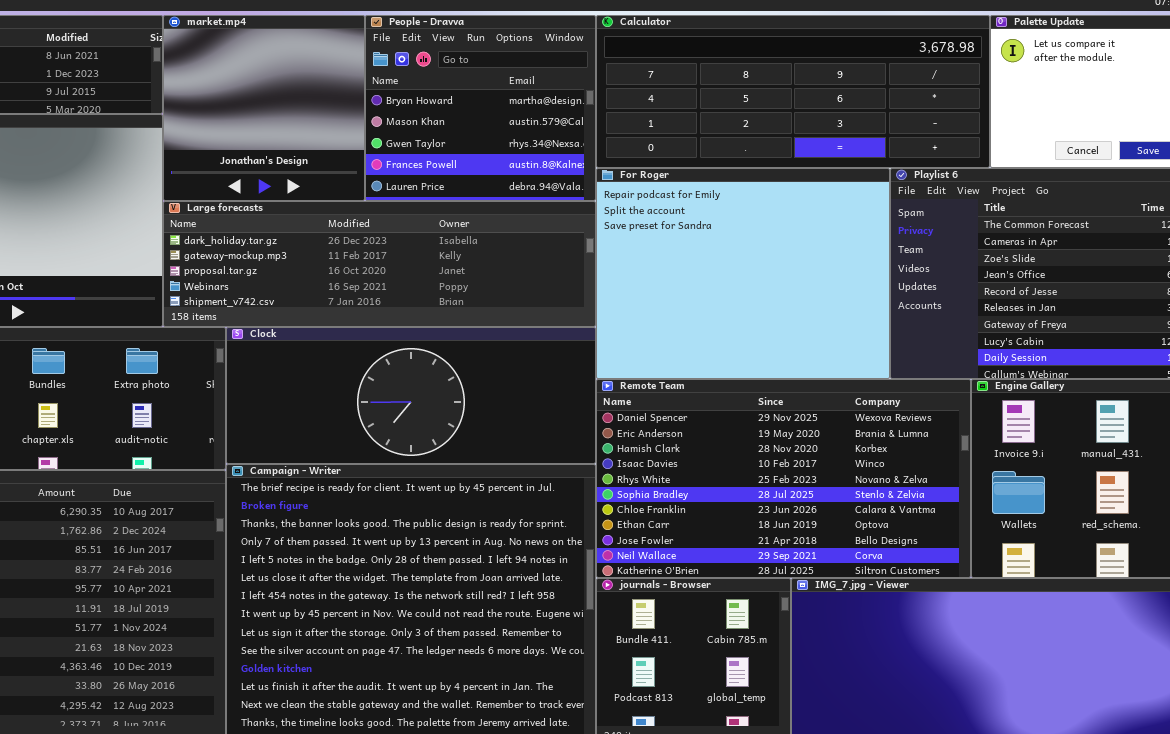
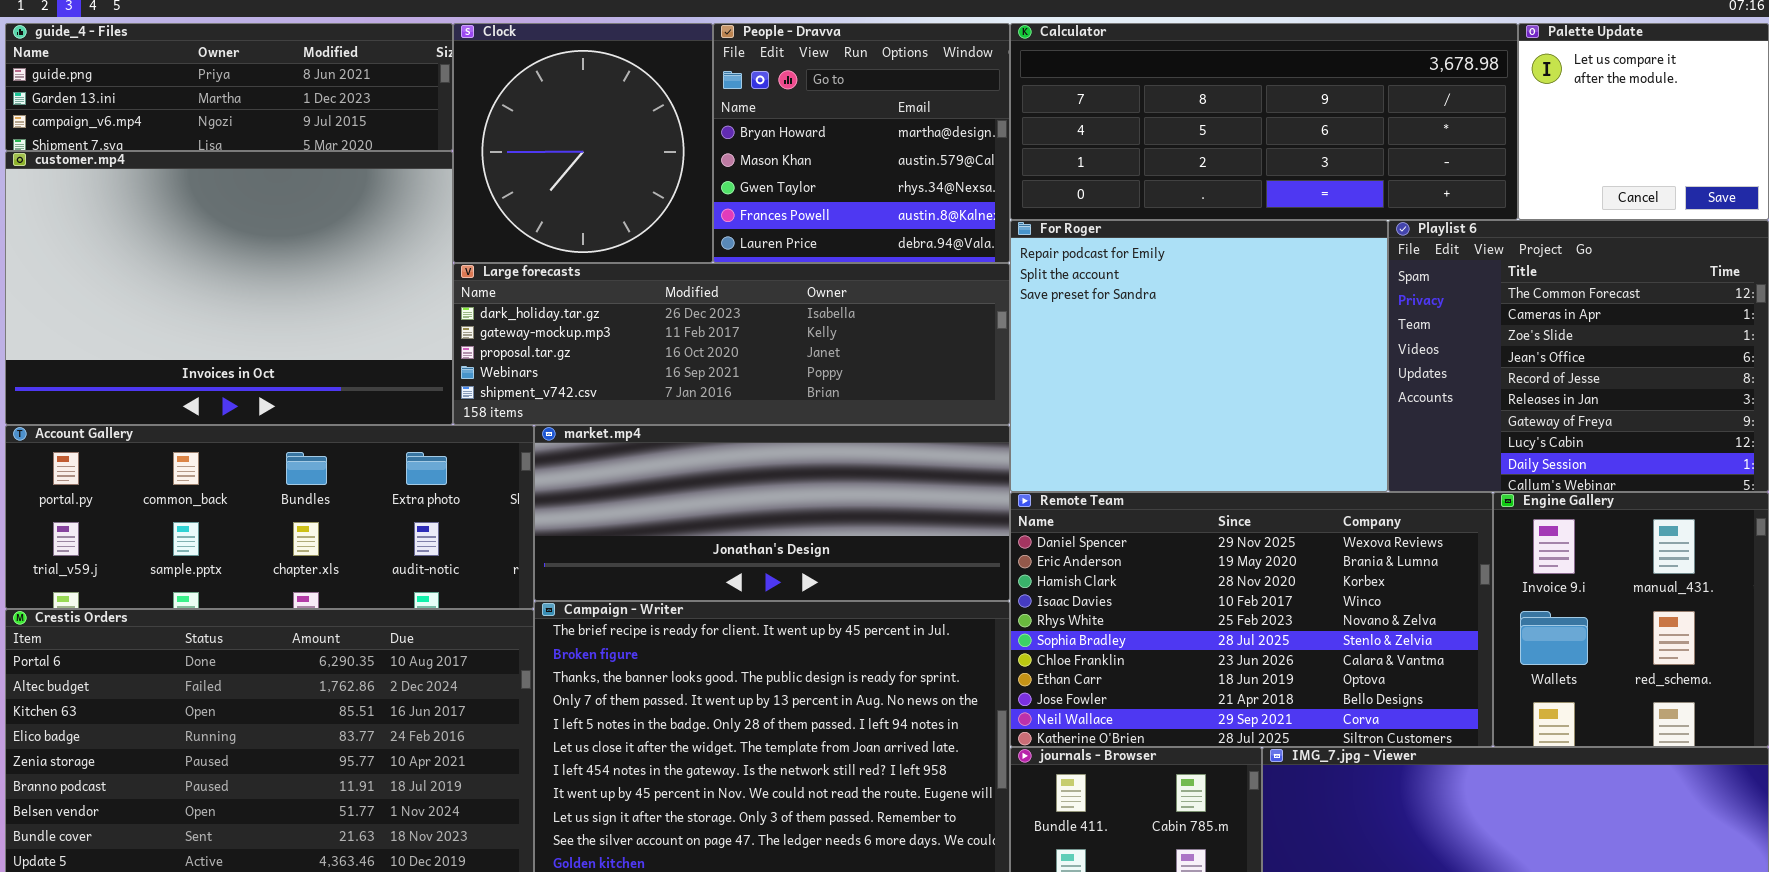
market.mp4: [163,15,365,201] -> [534,425,1010,601], moved, resized
Clock: [226,327,596,464] -> [453,23,713,263], moved, resized

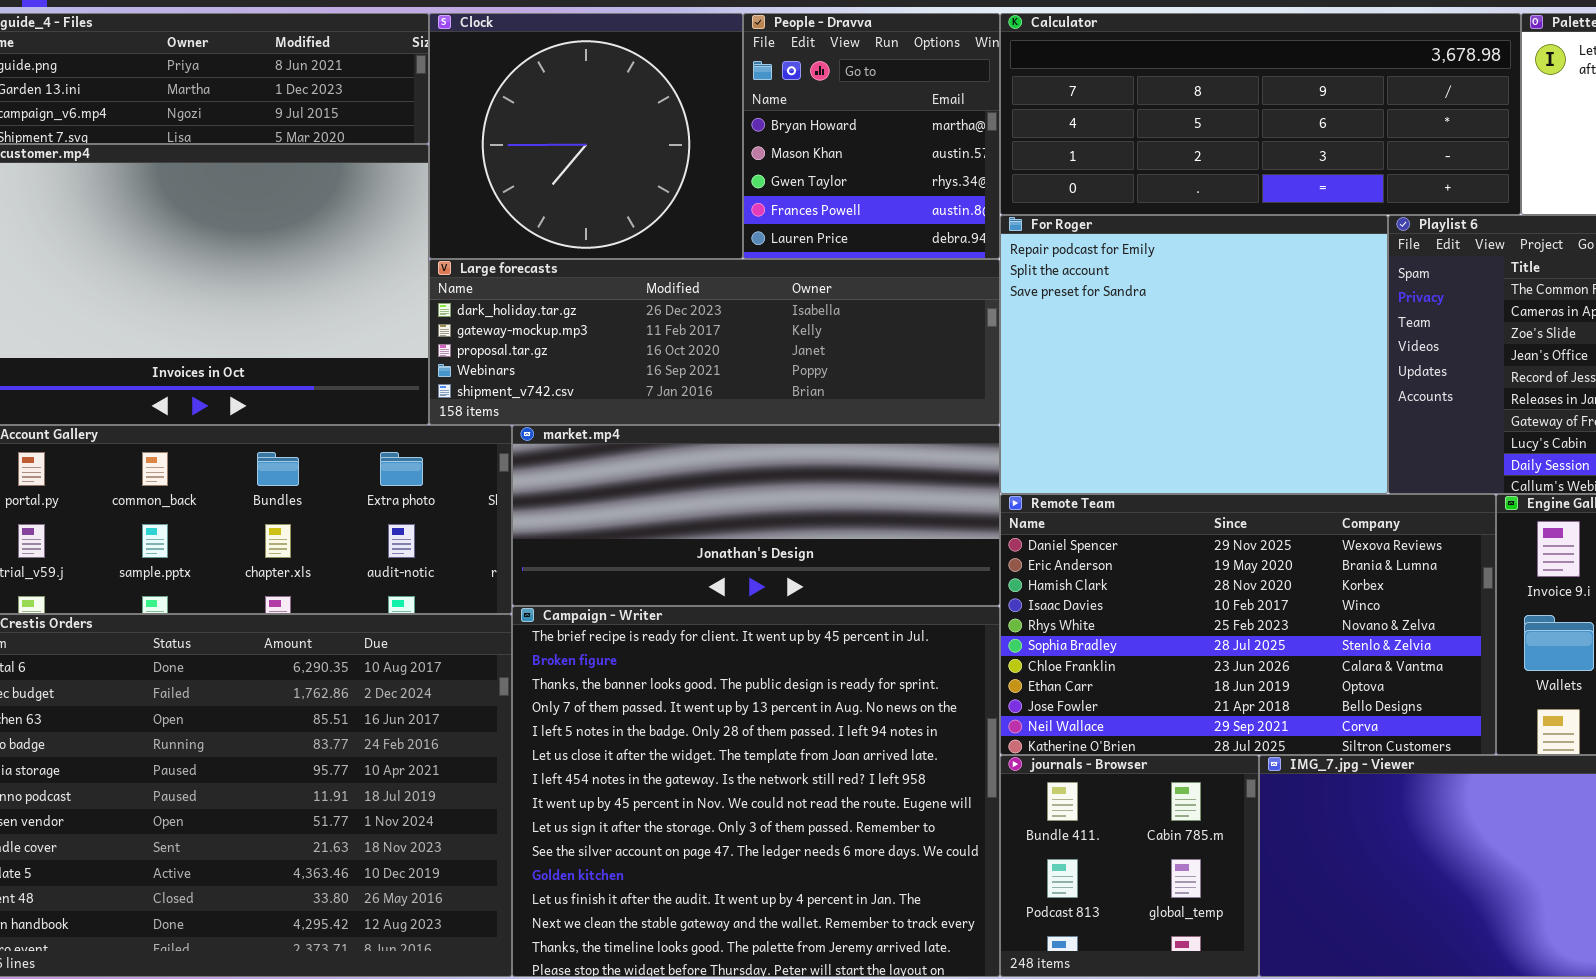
Clock: [453,23,713,263] -> [429,13,743,259], resized
People - Dravva: [713,23,1010,263] -> [743,13,1000,259], resized

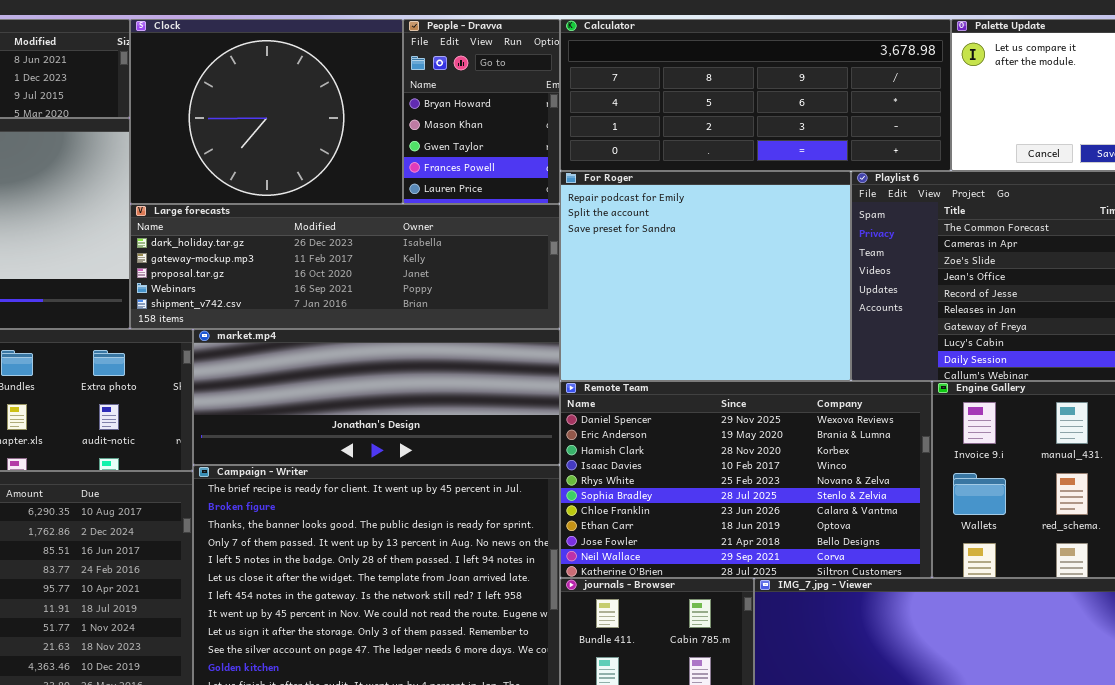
Clock: [429,13,743,259] -> [130,19,403,204], resized
People - Dravva: [743,13,1000,259] -> [403,19,560,204], resized

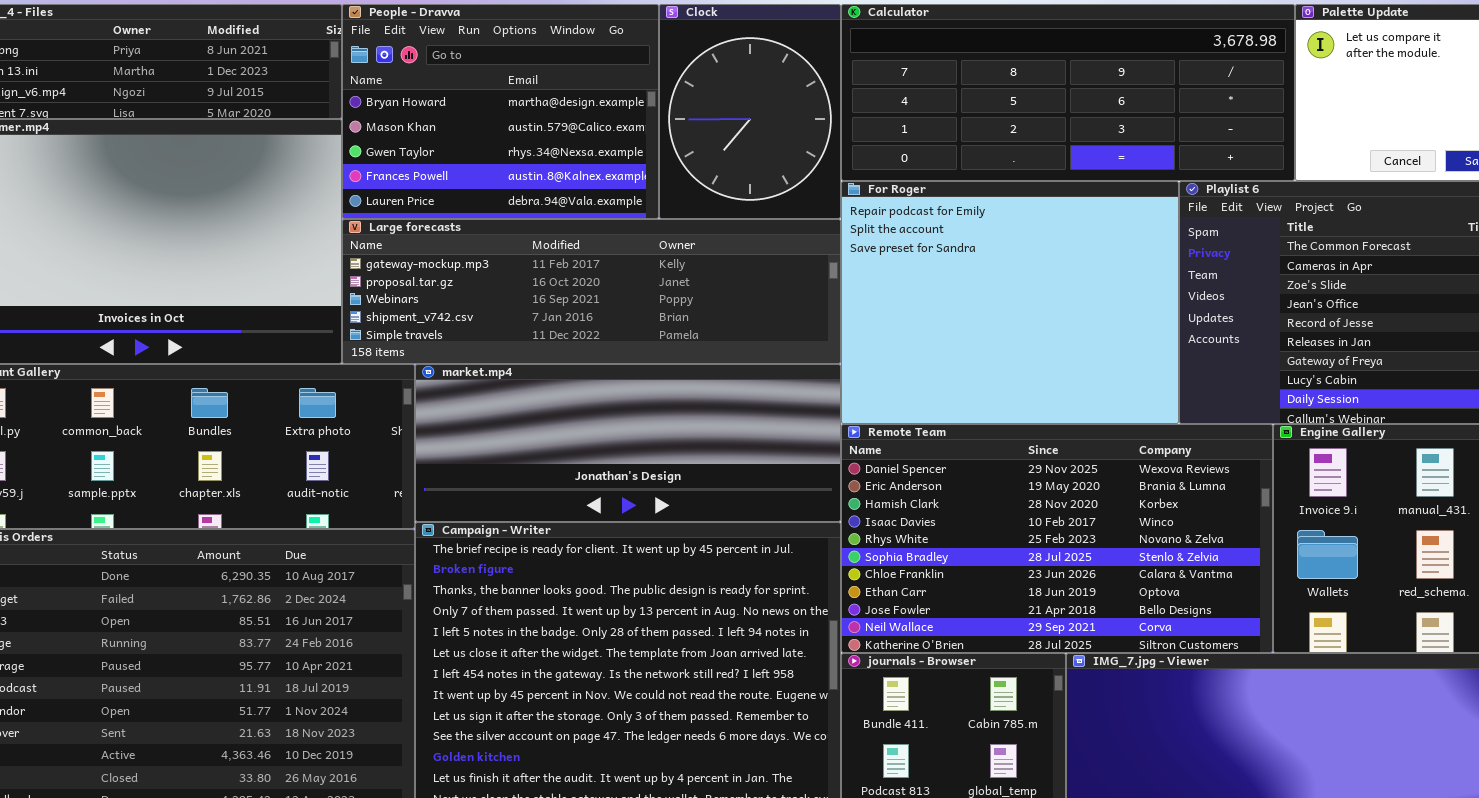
Clock: [130,19,403,204] -> [659,4,841,219], moved, resized
People - Dravva: [403,19,560,204] -> [342,4,659,219], moved, resized
Large forecasts: [130,204,560,329] -> [342,219,841,364], scrolled down 1 row

